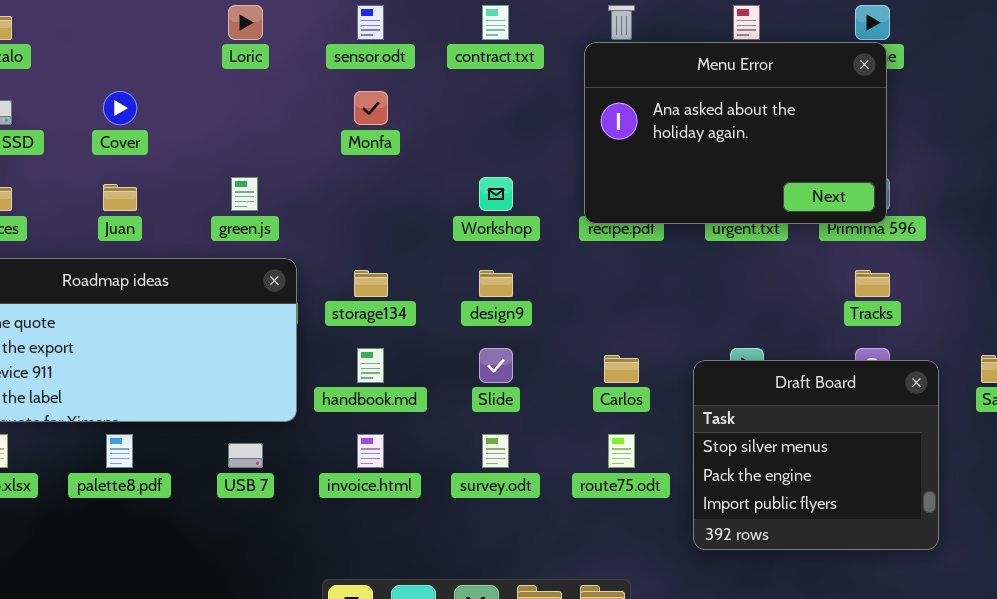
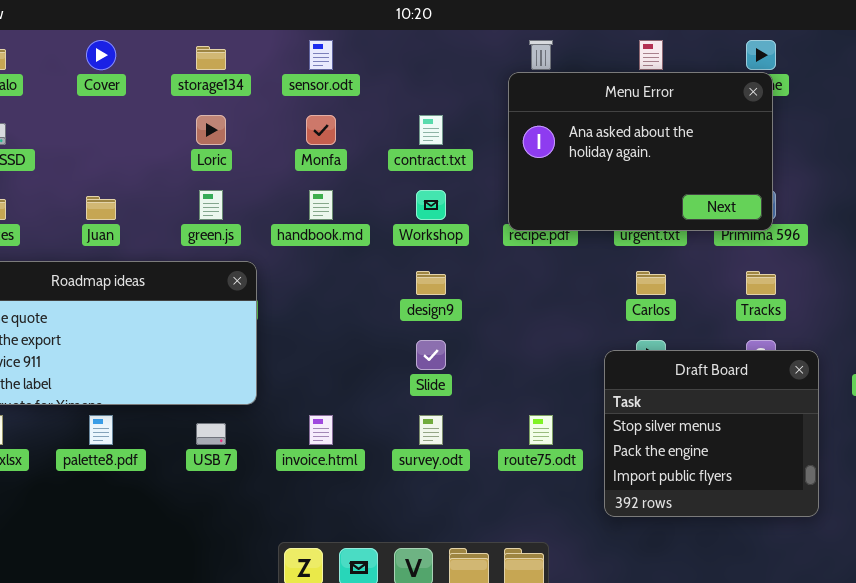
Loric: [228,5,263,40] -> [196,115,226,145], moved
contract.txt: [482,5,509,40] -> [419,115,443,145], moved
Cover: [103,91,137,125] -> [86,40,116,70], moved
storage134: [354,270,388,297] -> [196,46,226,70], moved
handbook.md: [357,348,384,383] -> [309,190,333,220], moved
Carlos: [604,355,639,383] -> [636,271,666,295], moved

